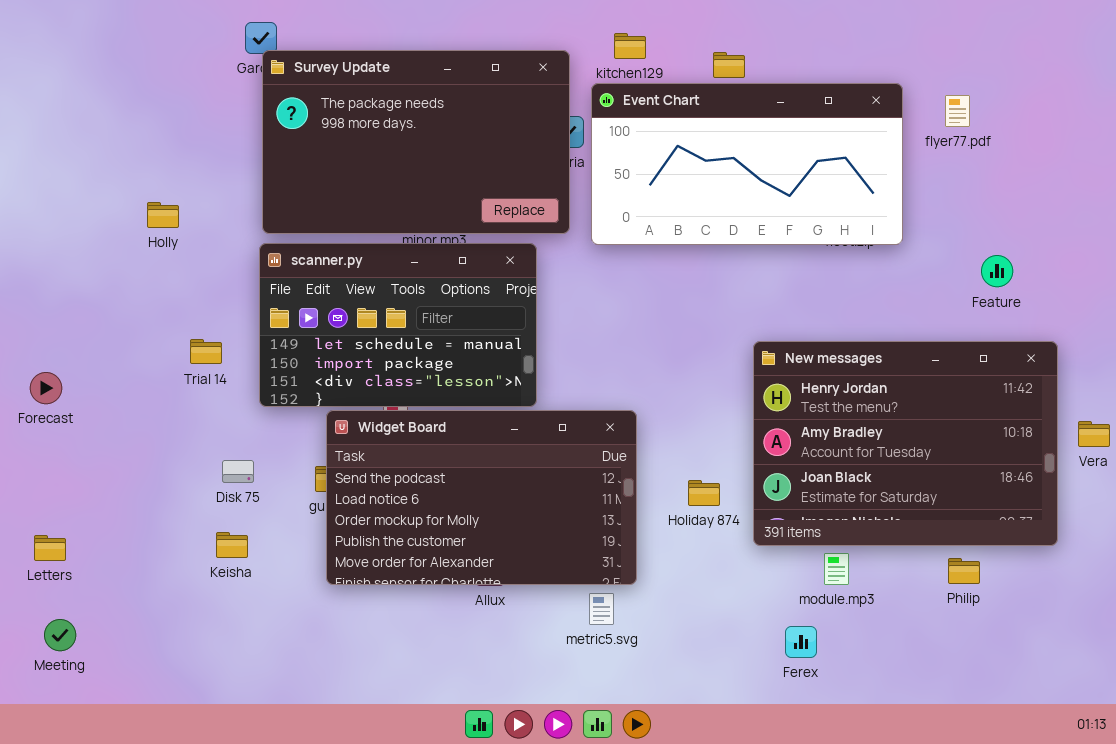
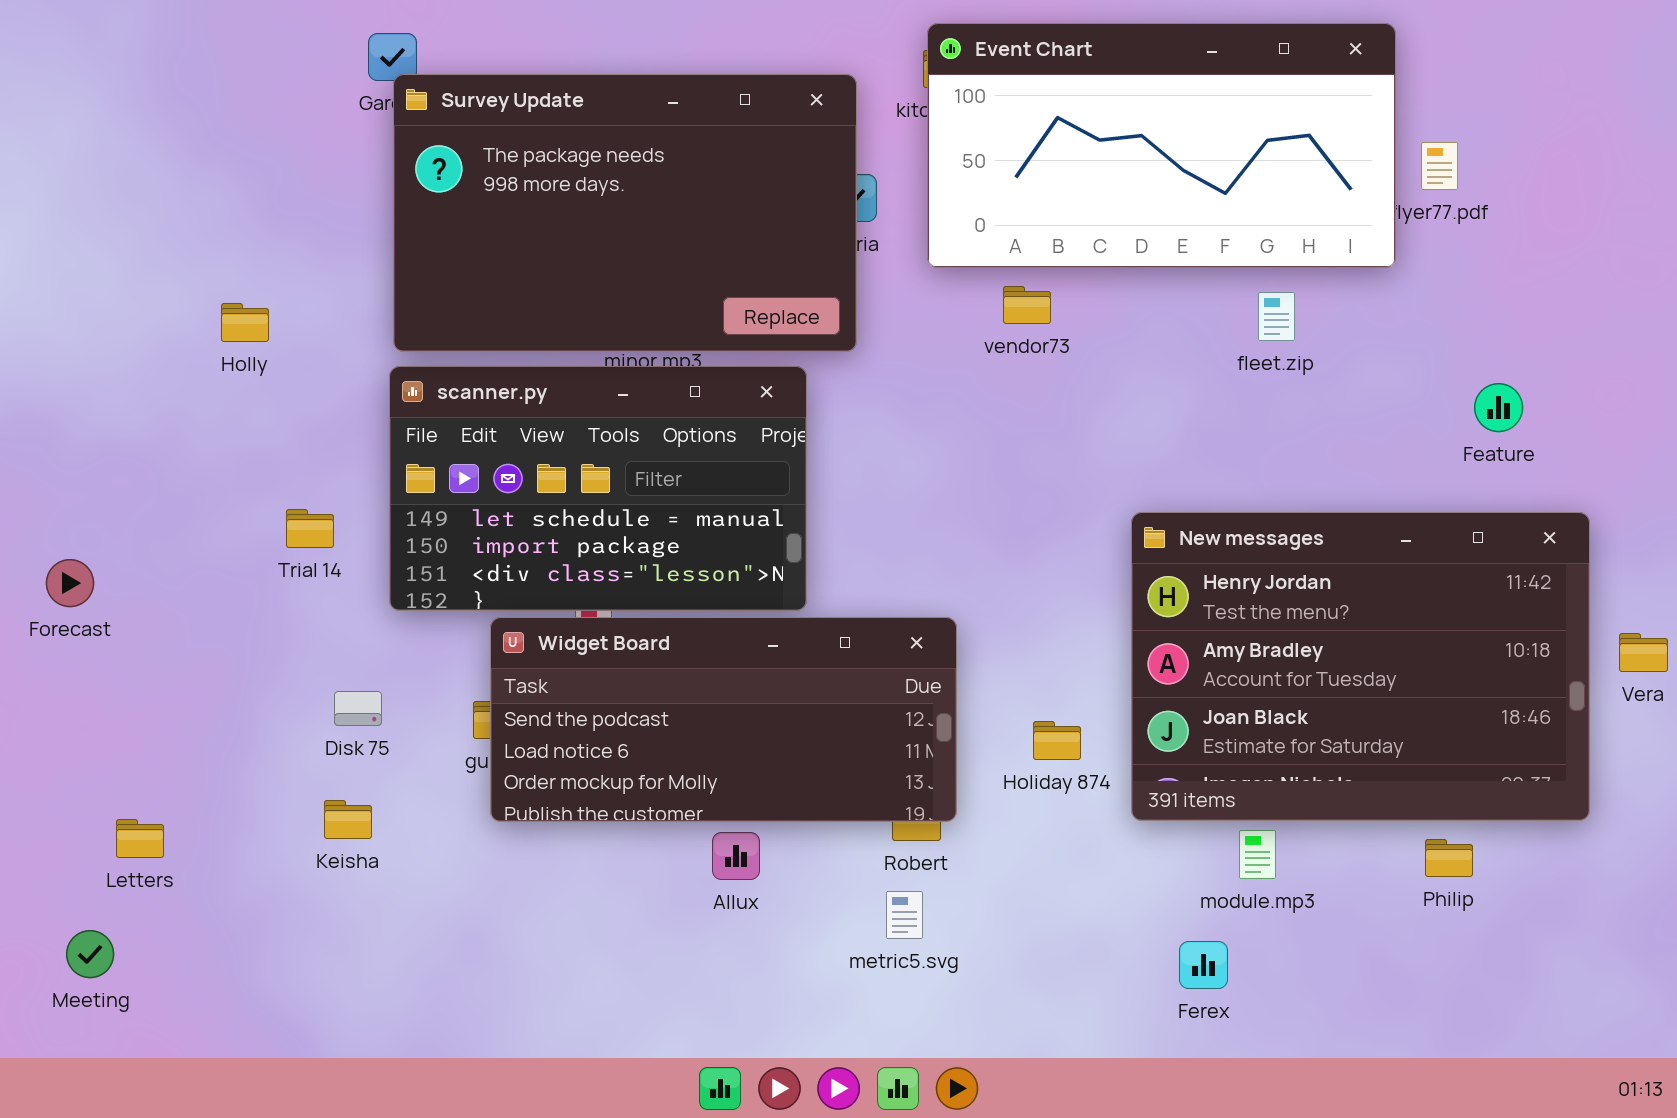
Event Chart: [591,83,903,245] -> [927,23,1396,268], moved
Widget Board: [326,410,637,585] -> [490,617,957,822], resized
Letters: [34,535,66,561] -> [116,819,164,858], moved

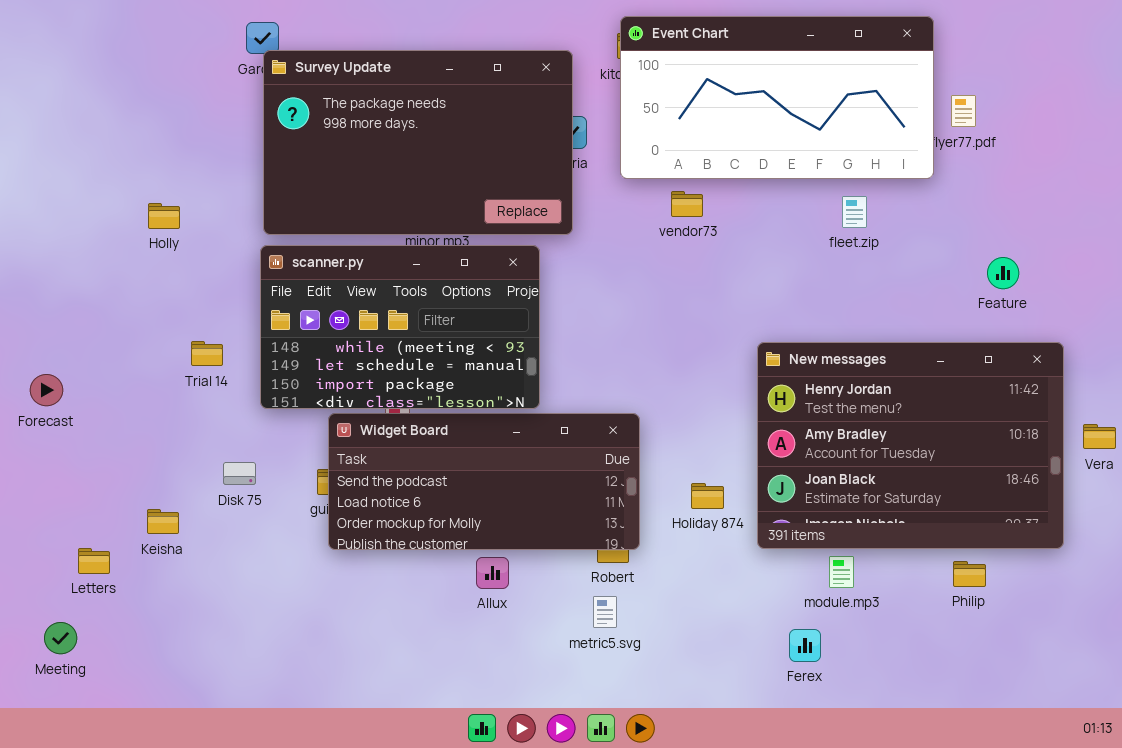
scanner.py: [389,366,807,611] -> [260,245,540,409], scrolled up 1 row
Keisha: [324,800,372,839] -> [147,509,179,534], moved

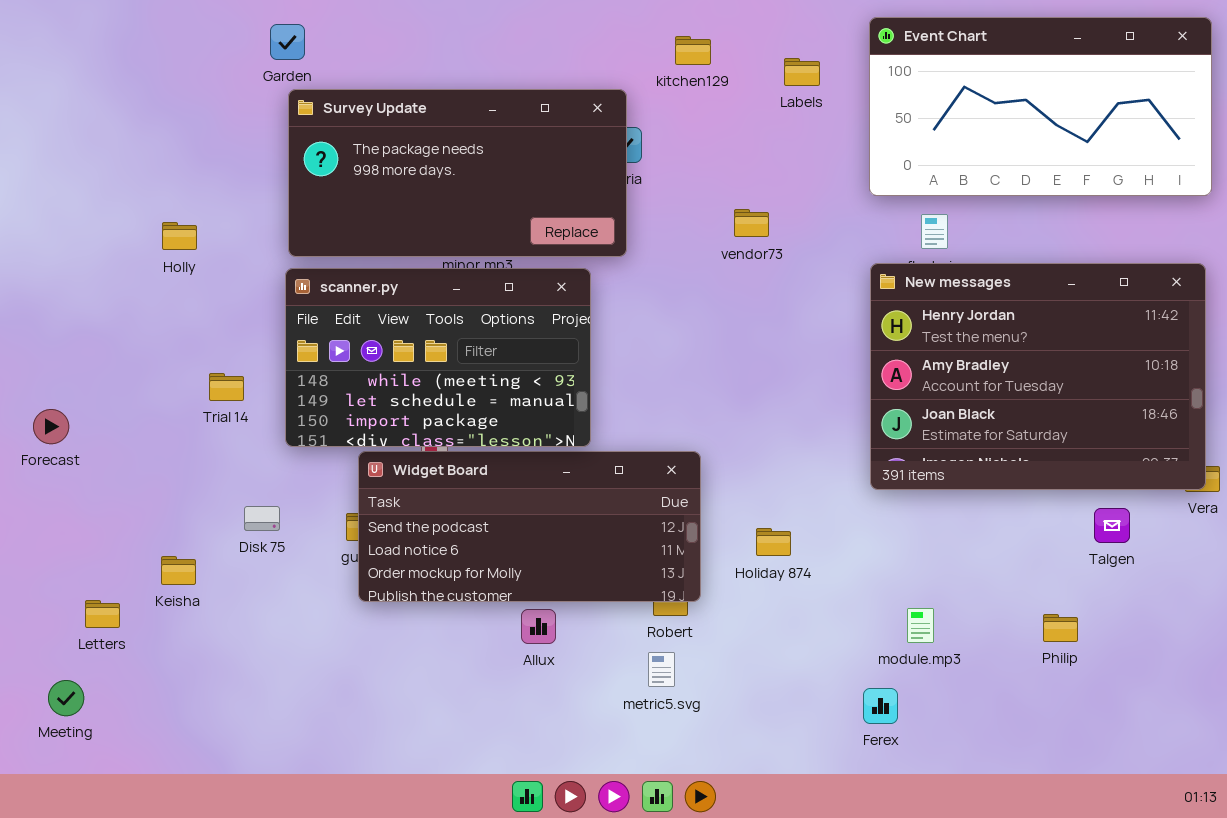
Event Chart: [620,16,934,179] -> [869,17,1212,196], moved
Survey Update: [263,50,573,235] -> [288,89,627,257], resized
New messages: [757,342,1064,549] -> [870,263,1206,490], moved

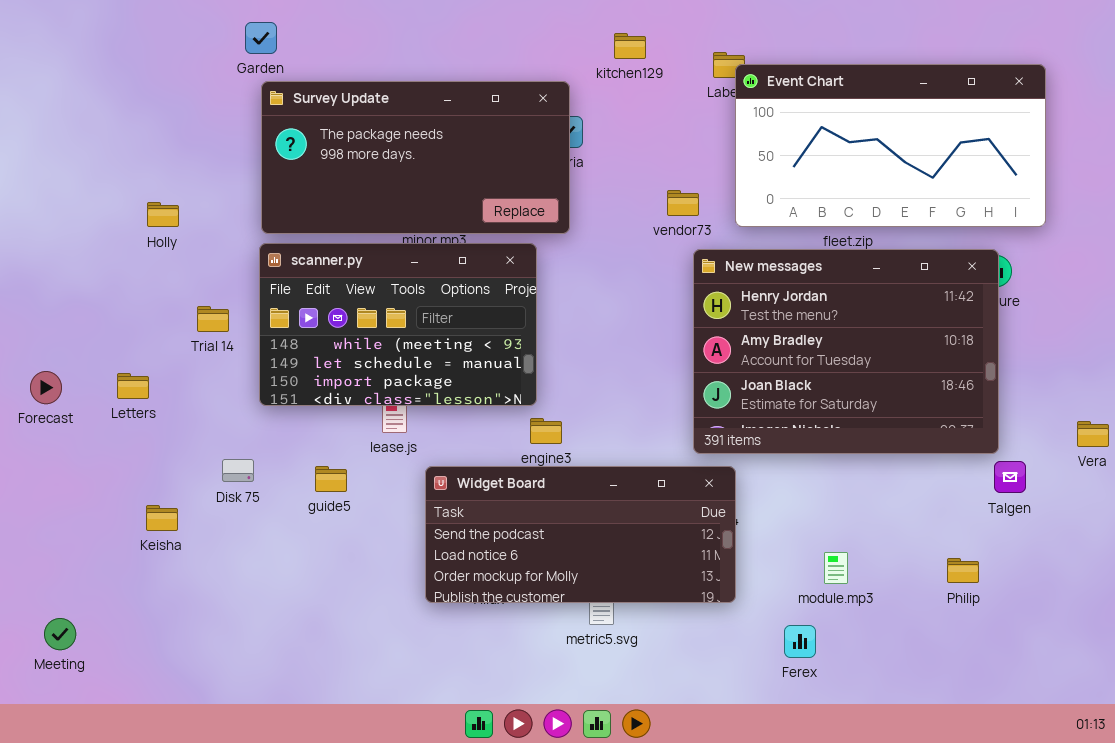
Event Chart: [869,17,1212,196] -> [735,64,1046,227], moved
New messages: [870,263,1206,490] -> [693,249,999,454], moved
Trial 14: [209,373,244,401] -> [197,306,229,332], moved
Widget Board: [358,451,701,602] -> [425,466,736,603], moved
Letters: [85,600,120,628] -> [117,373,149,399], moved

